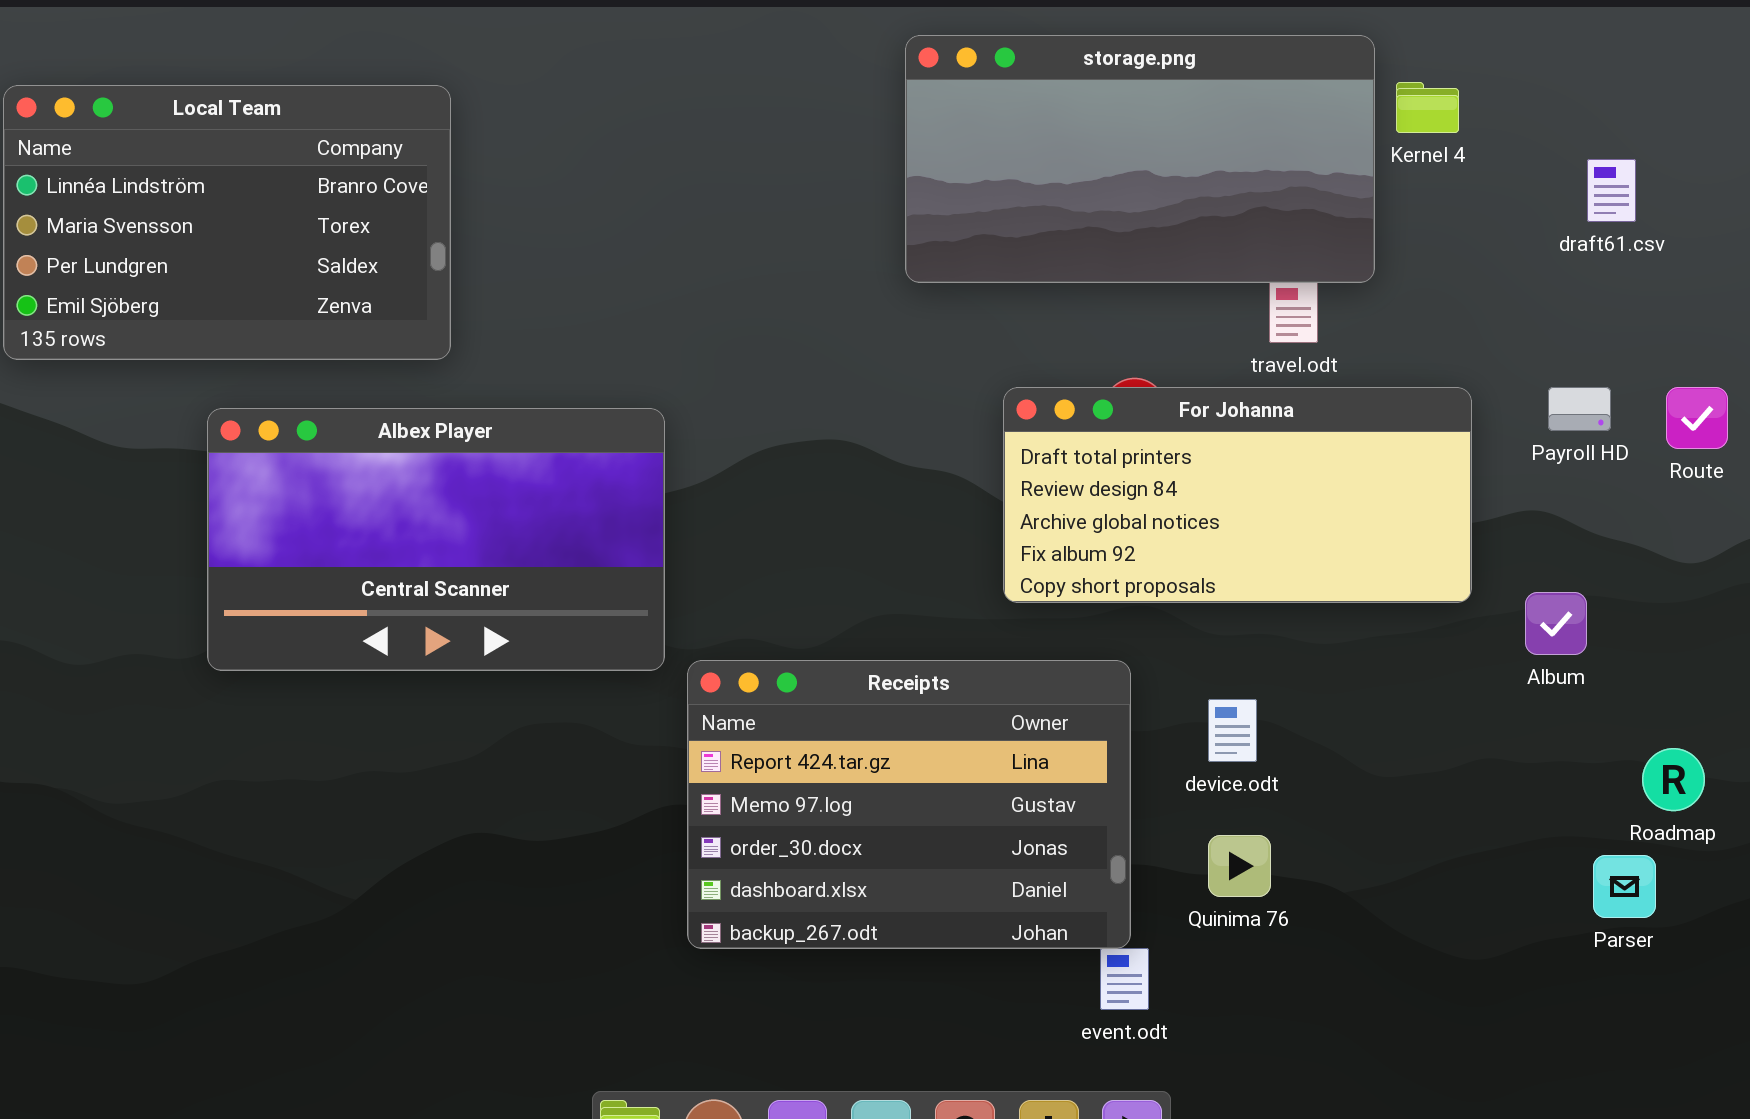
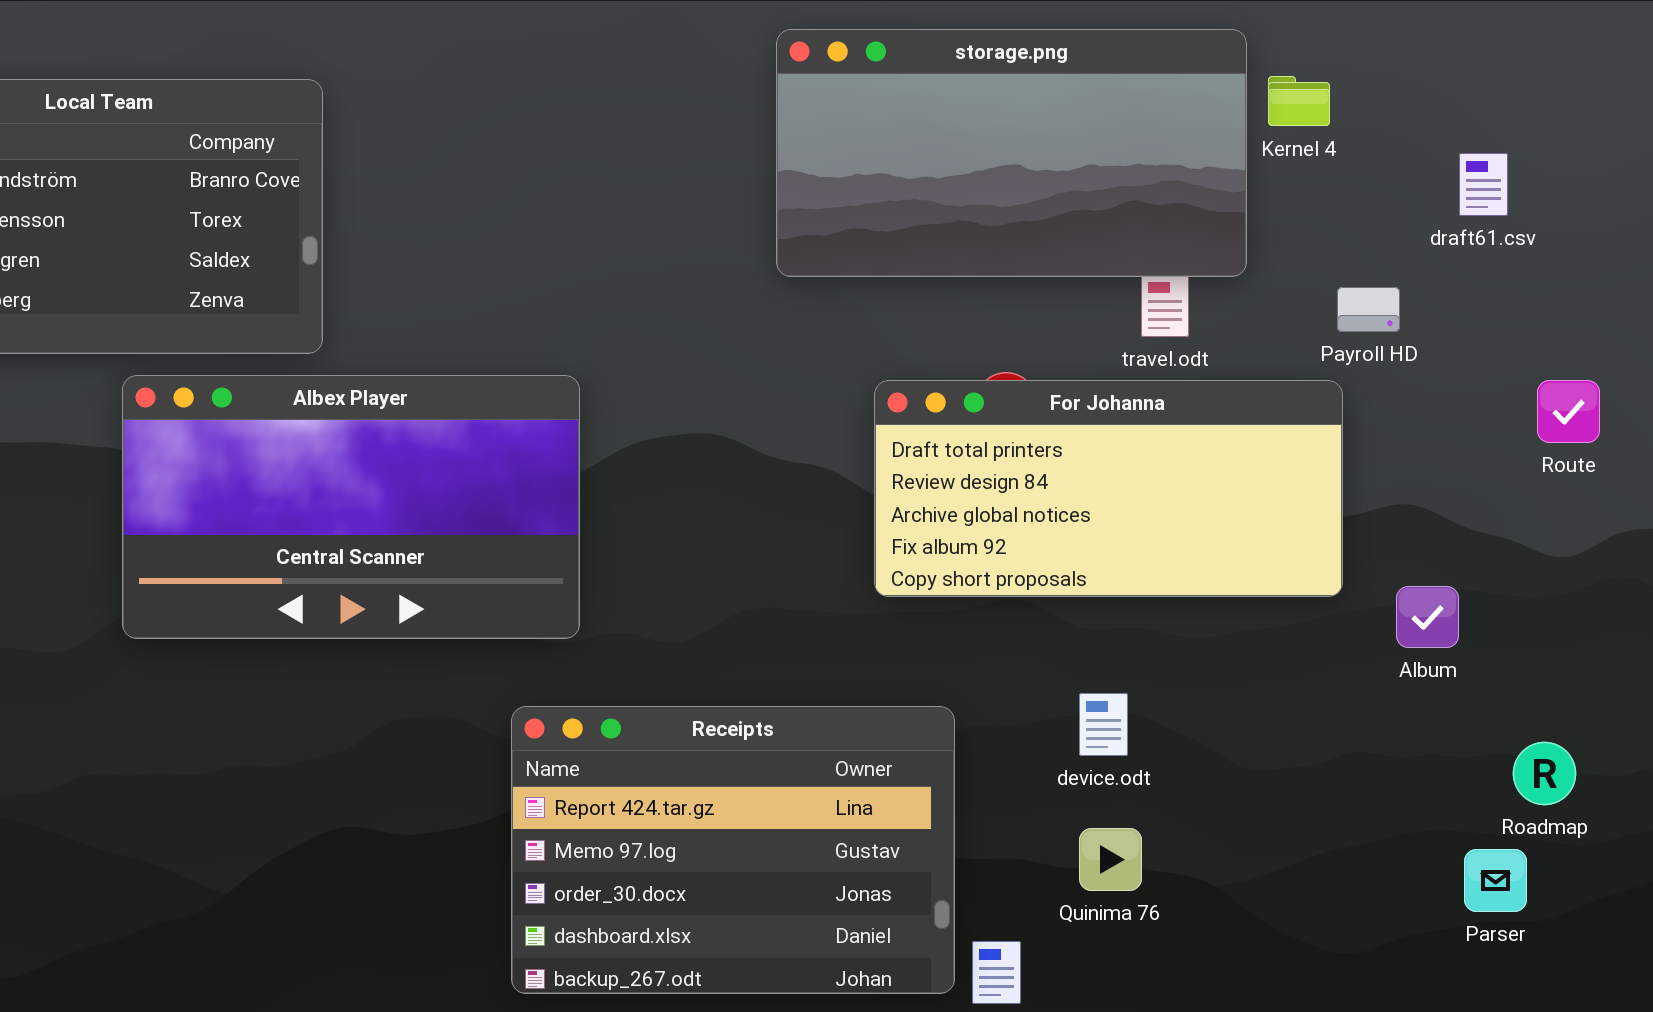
Payroll HD: [1548,387,1611,431] -> [1337,287,1400,332], moved
Albex Player: [207,408,665,671] -> [122,375,580,639], moved
Receipts: [687,660,1131,949] -> [511,706,955,994], moved

